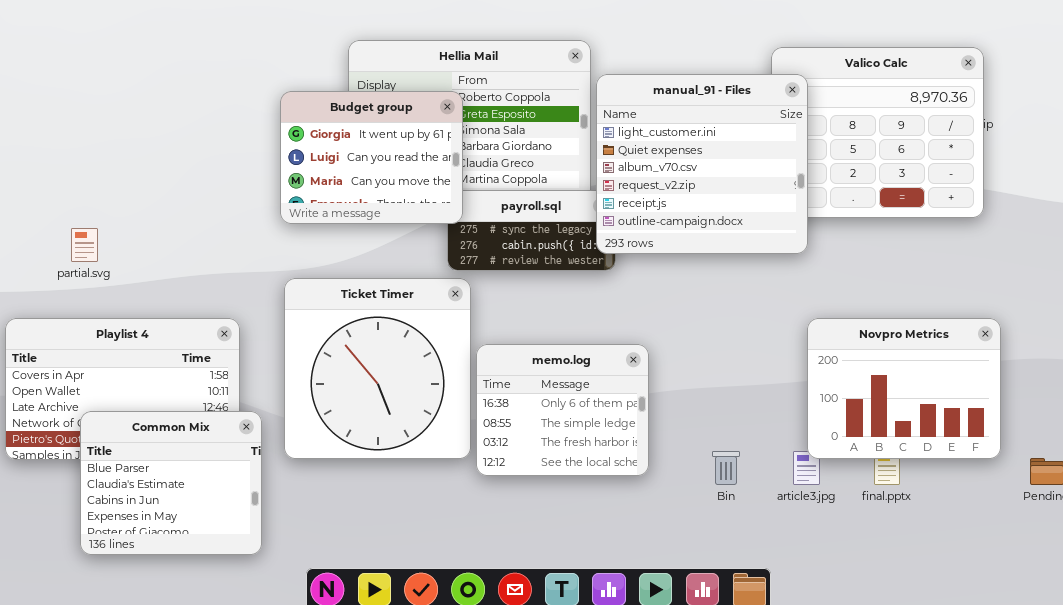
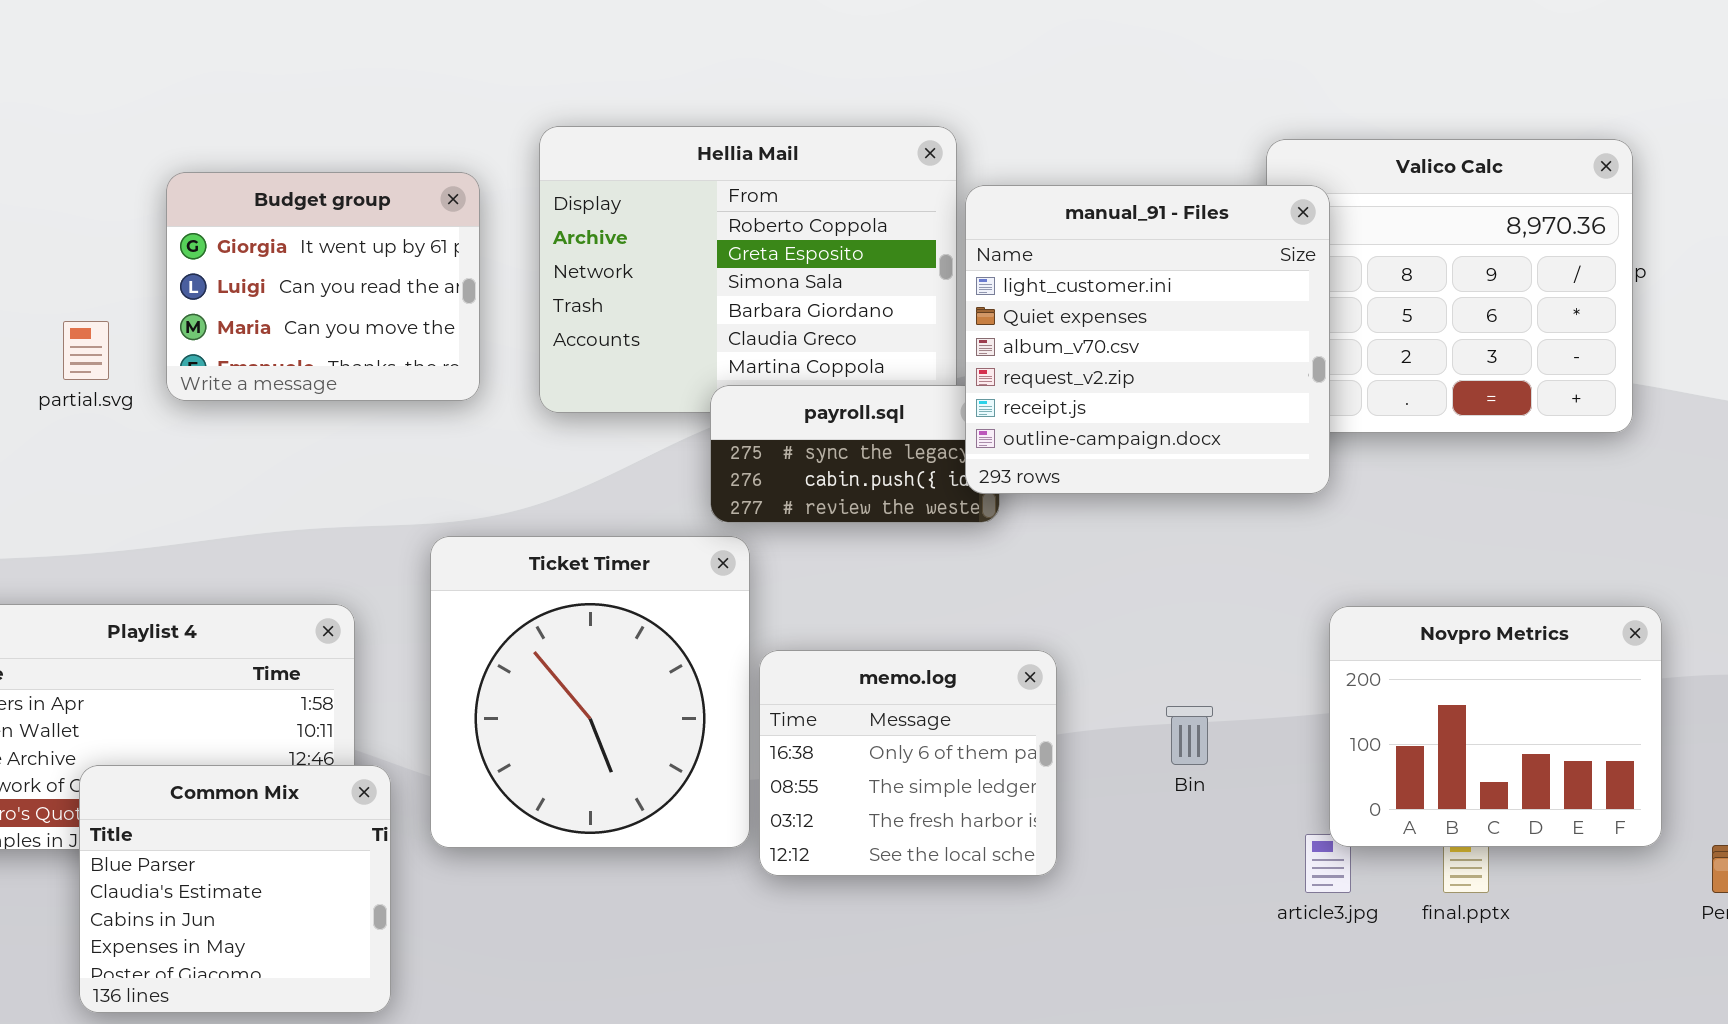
Budget group: [280,91,463,224] -> [166,172,480,401], moved
partial.svg: [71,228,98,262] -> [63,321,109,380], moved
Bin: [712,451,740,485] -> [1166,706,1213,765], moved

